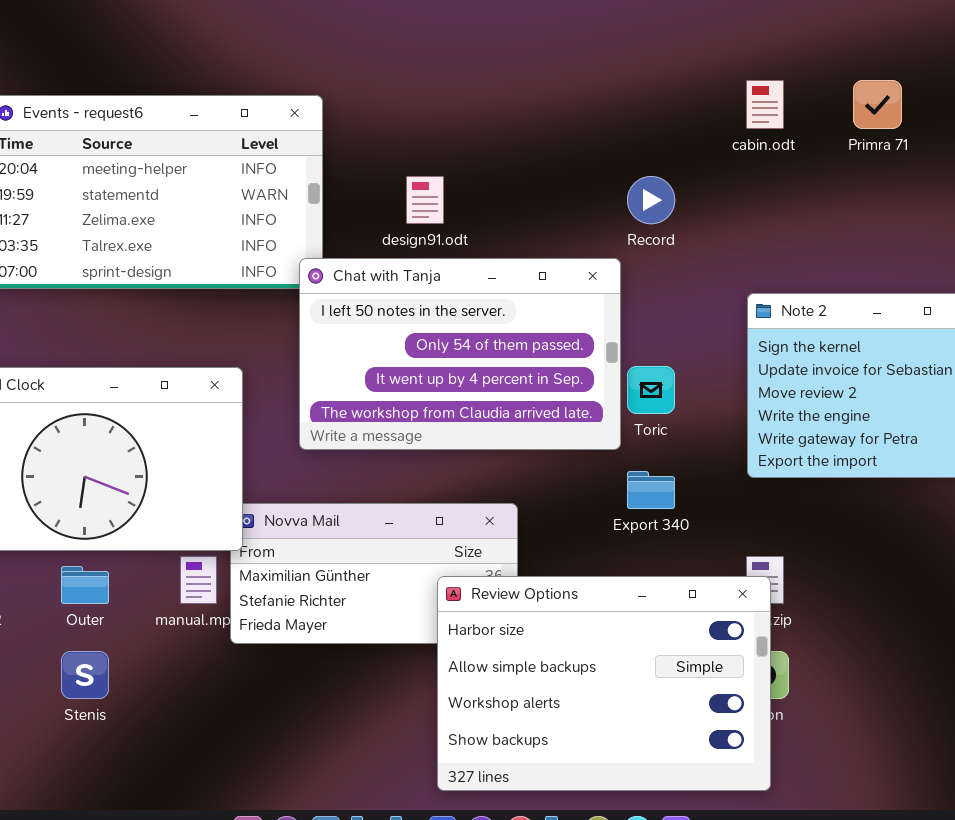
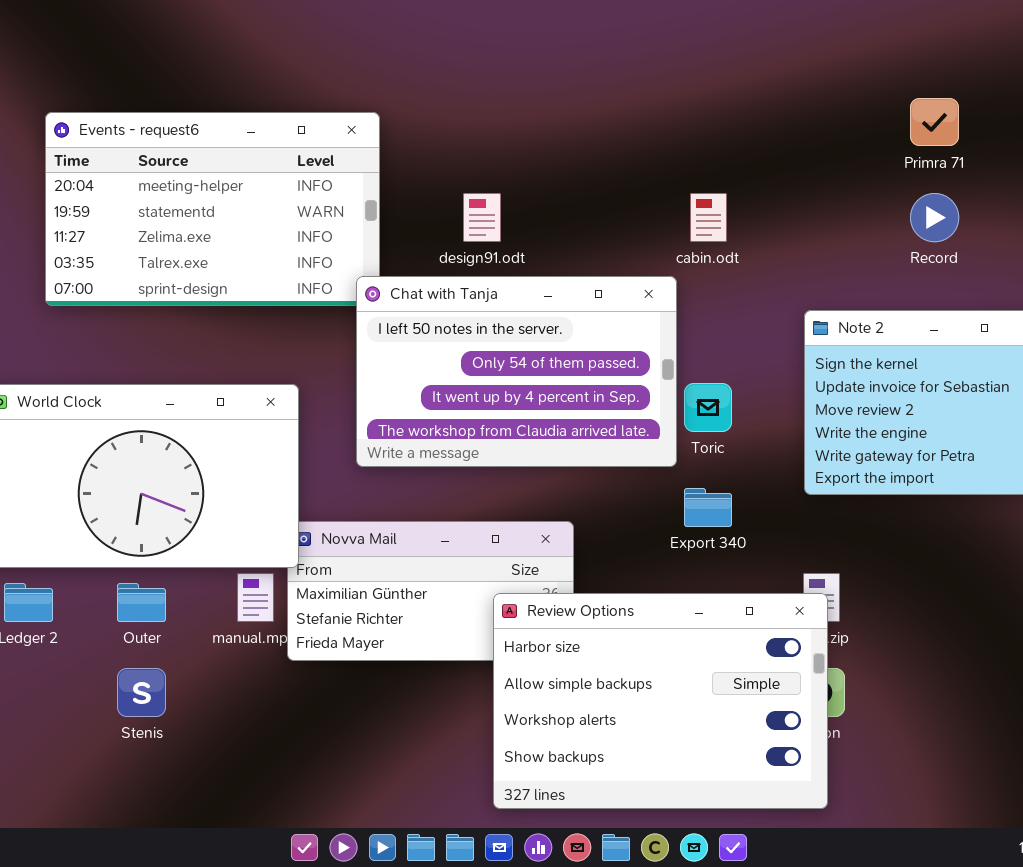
cabin.odt: [746,80,784,129] -> [690,193,727,242], moved
Record: [627,176,675,224] -> [910,193,959,242], moved

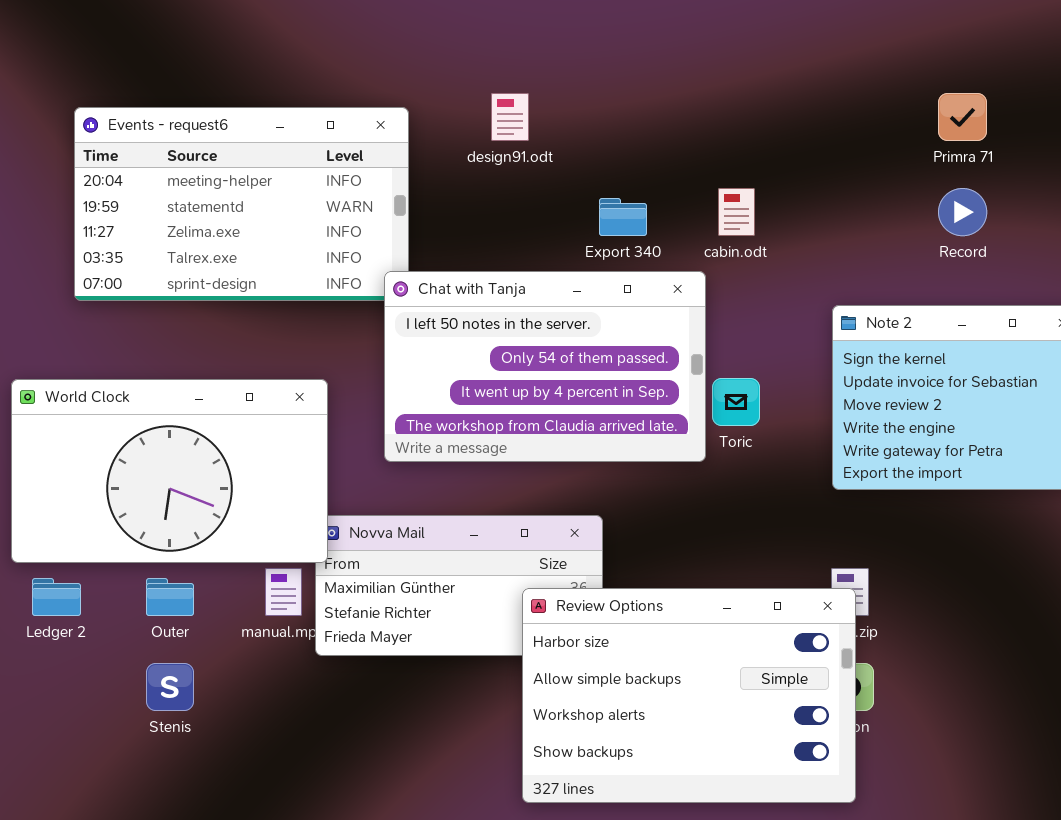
design91.odt: [463,193,501,242] -> [491,93,529,141], moved
Export 340: [684,488,732,527] -> [599,198,647,236], moved

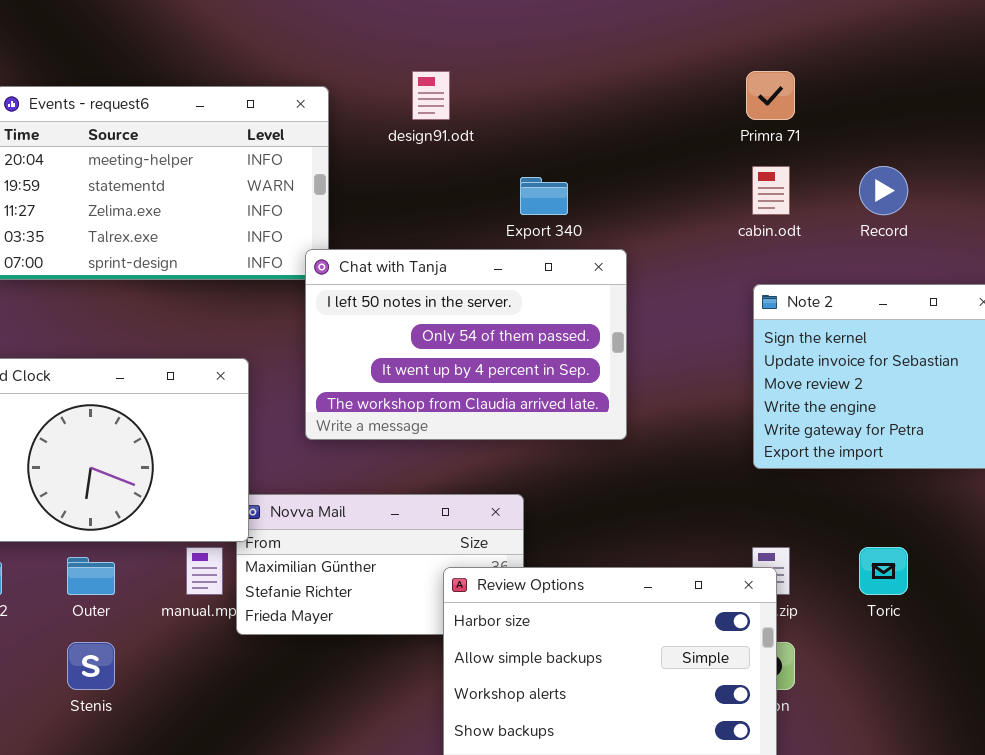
Primra 71: [938,93,987,141] -> [746,71,795,120], moved
cabin.odt: [718,188,755,236] -> [752,166,790,215], moved
Toric: [712,378,760,426] -> [859,547,908,595], moved

